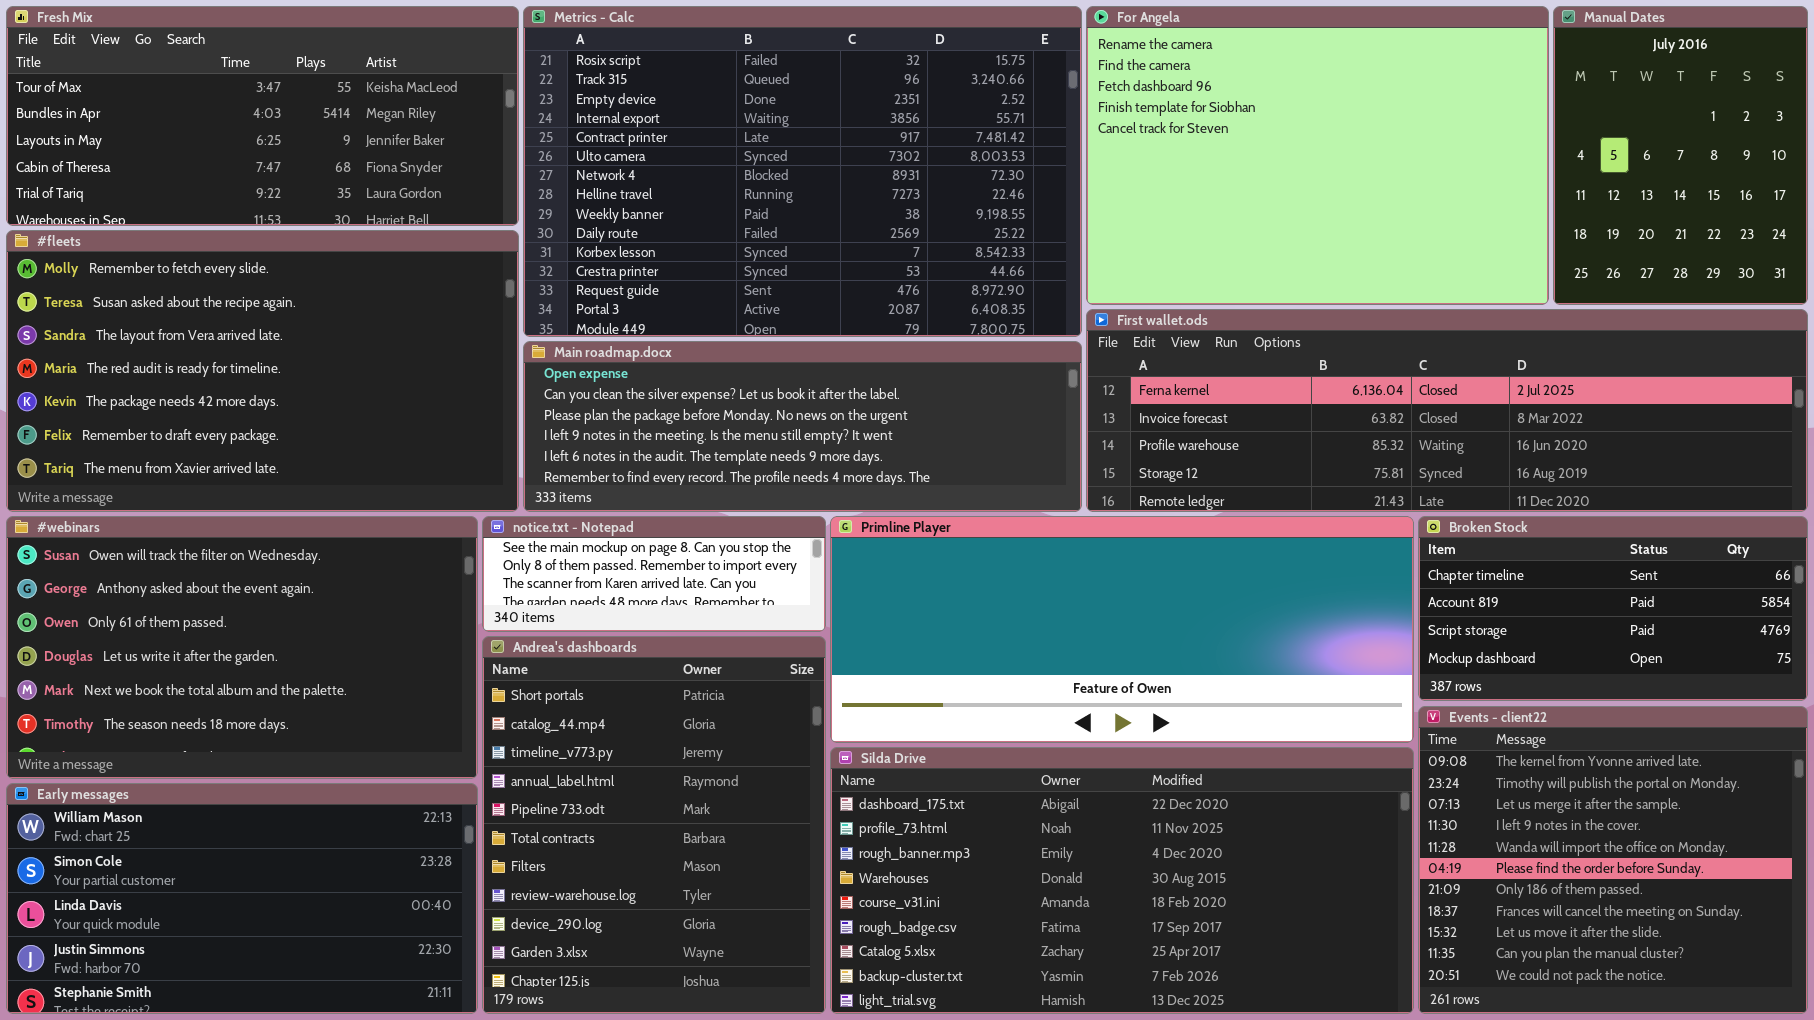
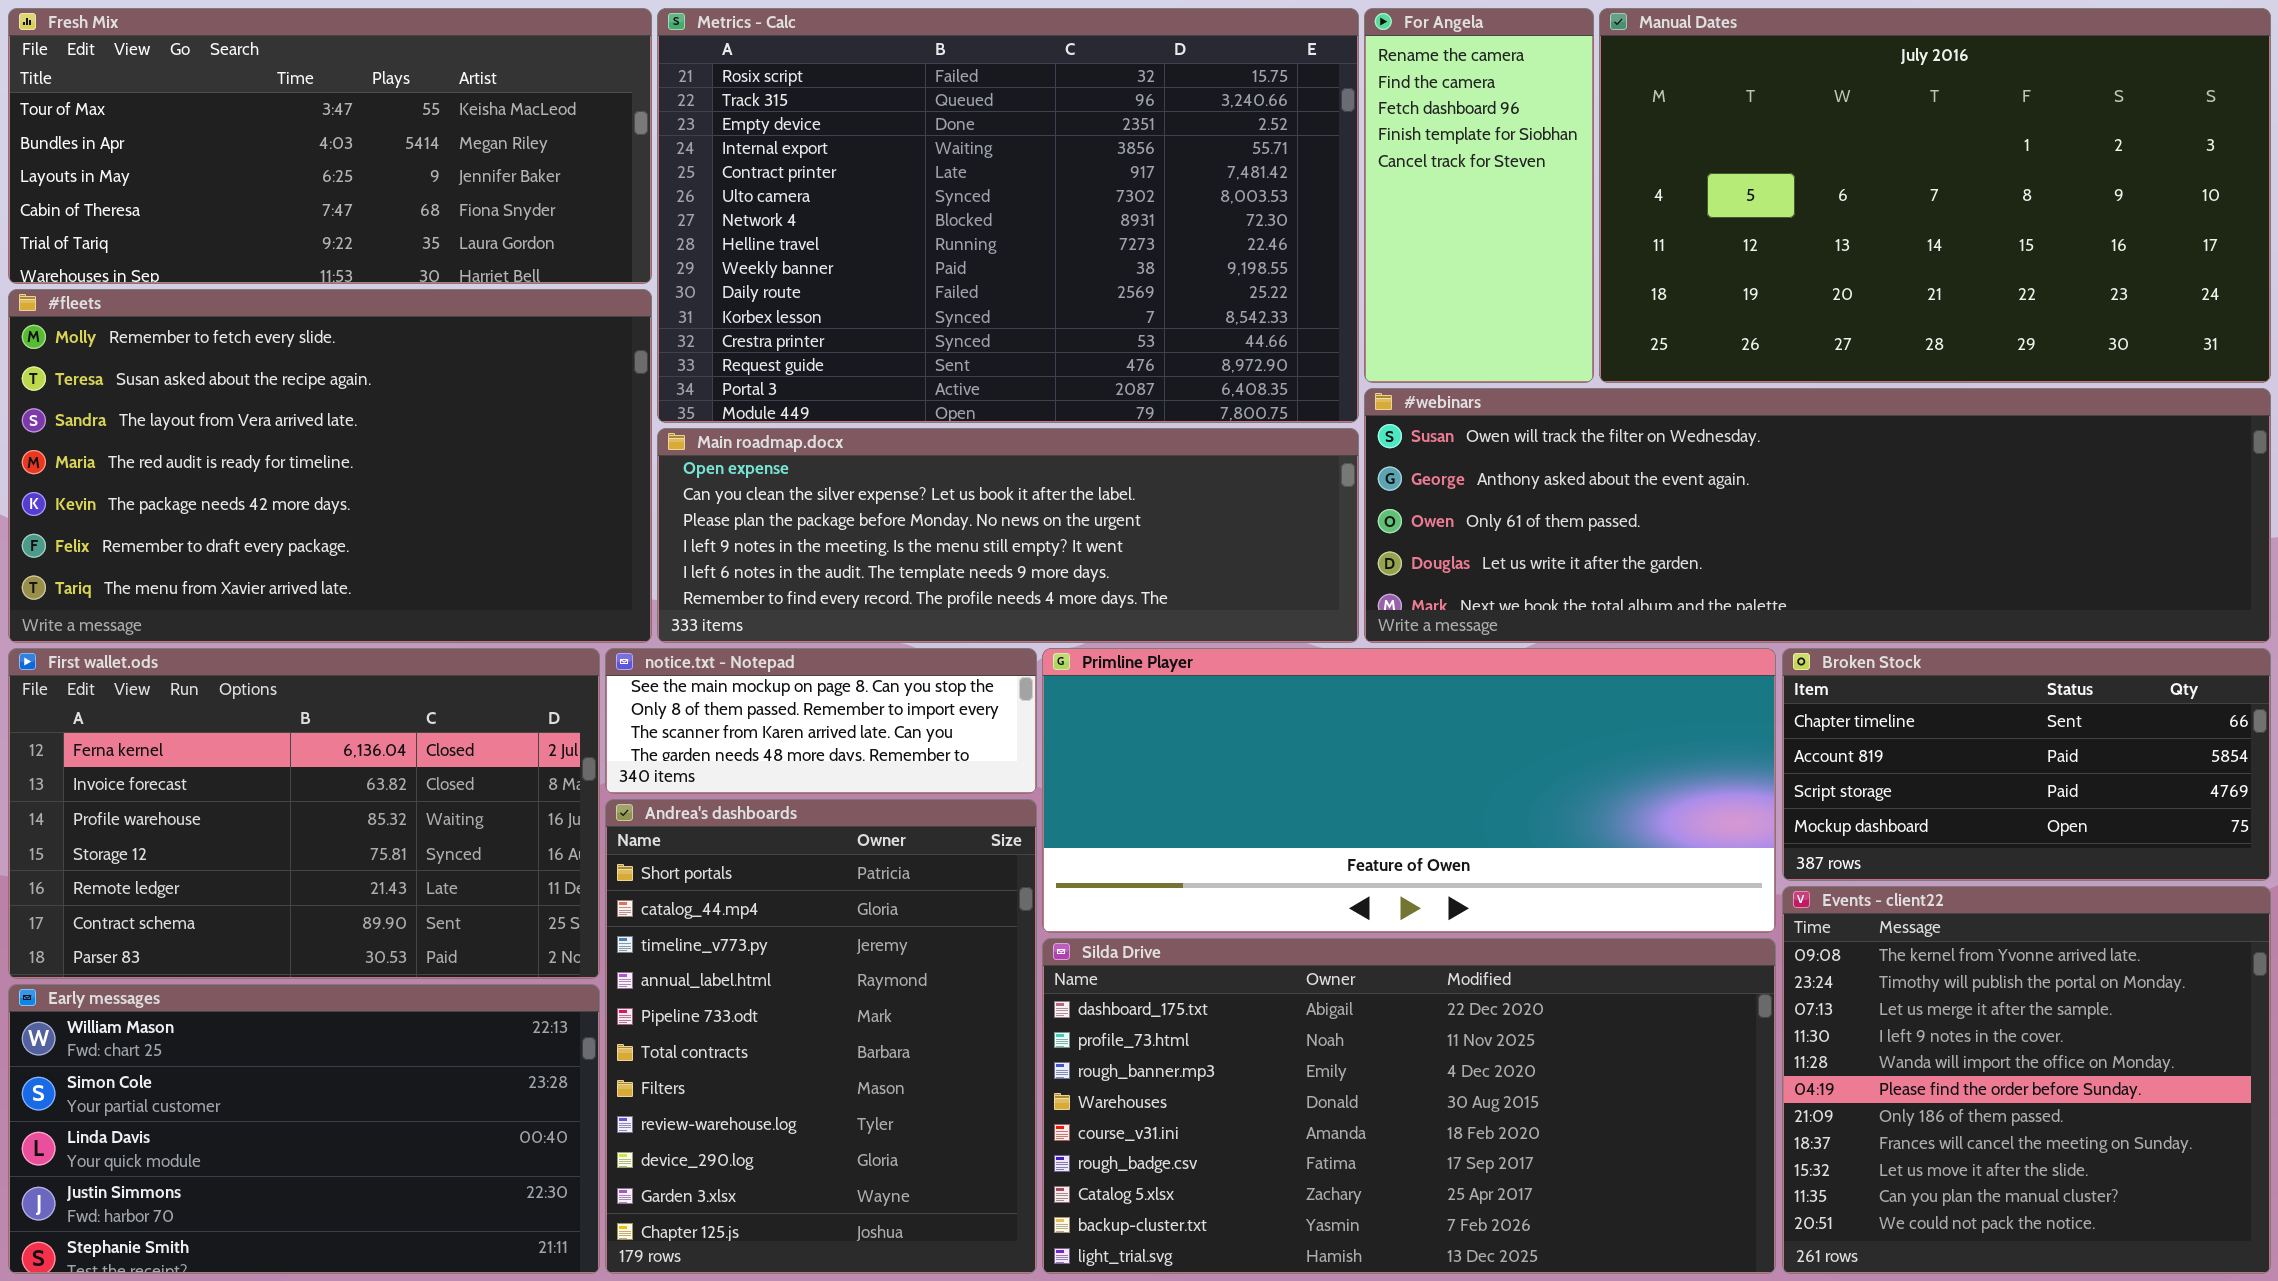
For Angela: [1086,6,1549,305] -> [1364,8,1594,383], resized
Manual Dates: [1553,6,1808,305] -> [1599,8,2271,383], resized
First wallet.ods: [1086,309,1808,512] -> [8,648,600,979], moved, resized
#webinars: [6,516,478,779] -> [1364,388,2271,643], moved, resized

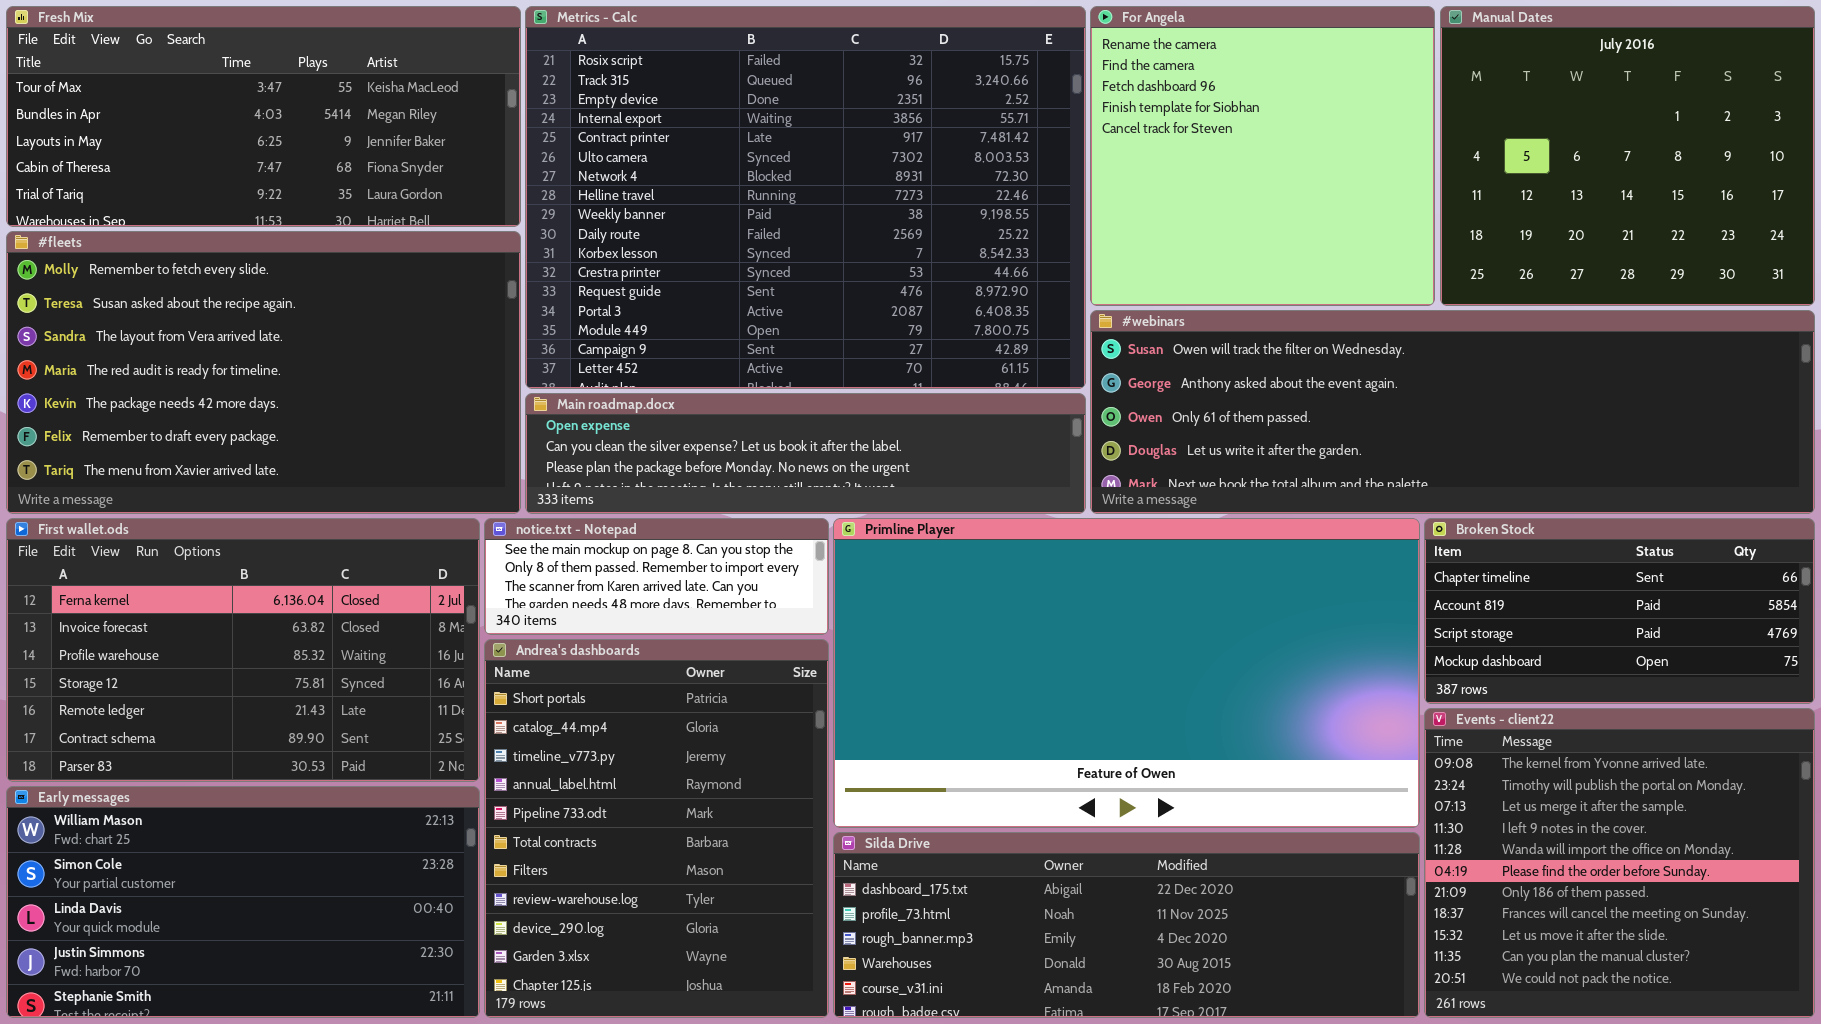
Metrics - Calc: [657,8,1359,423] -> [525,6,1086,389], resized
For Angela: [1364,8,1594,383] -> [1090,6,1435,306], resized
Manual Dates: [1599,8,2271,383] -> [1440,6,1815,306], resized
Main roadmap.docx: [657,428,1359,643] -> [525,393,1086,514], resized
Primline Player: [1042,648,1776,933] -> [833,518,1420,828], resized
Silda Drive: [1042,938,1776,1274] -> [833,832,1420,1018], resized

